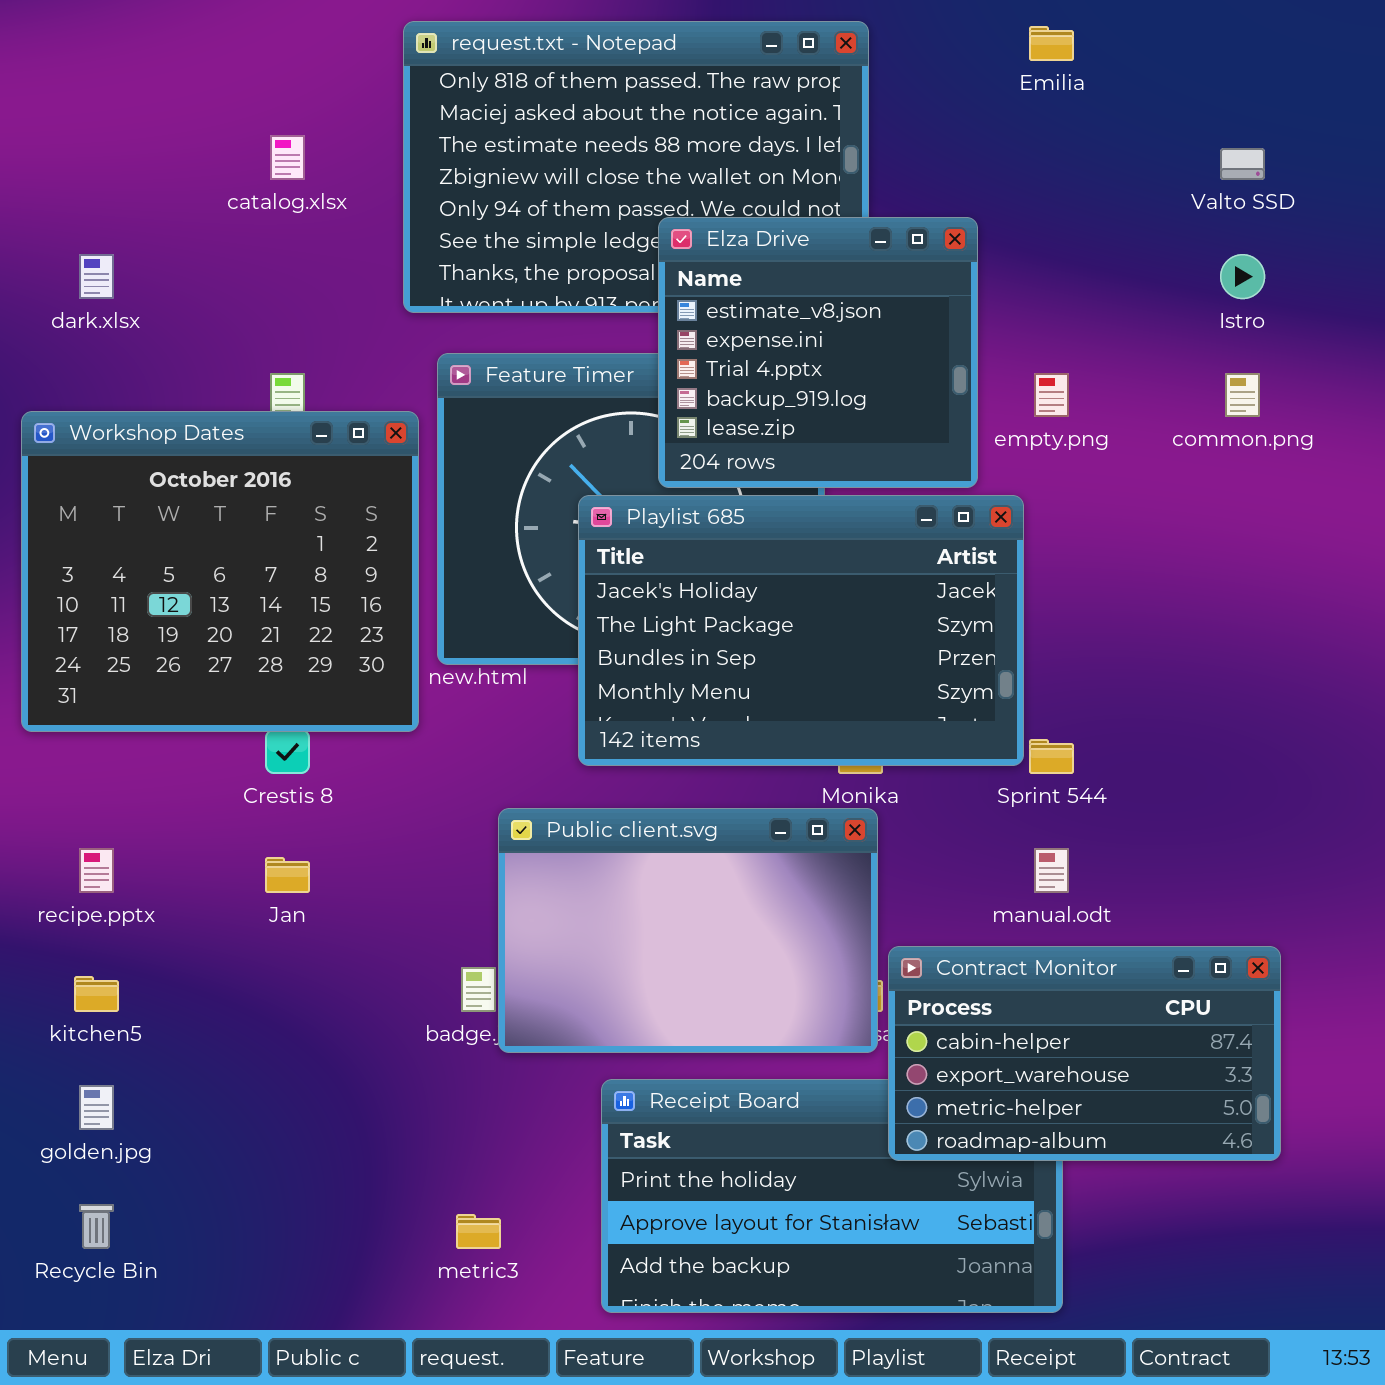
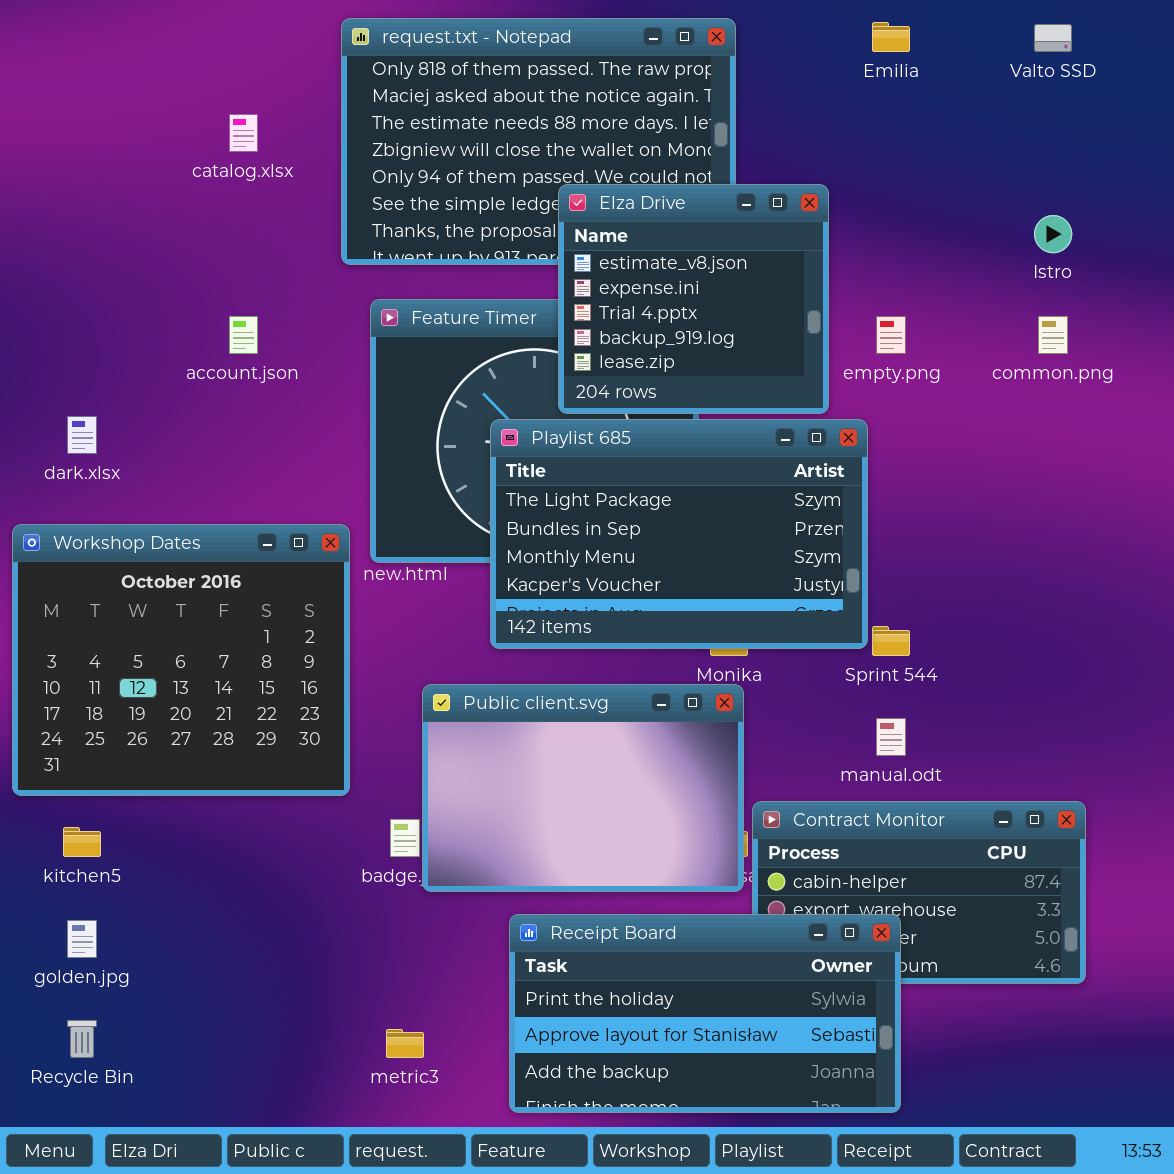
Valto SSD: [1220,148,1265,180] -> [1034,24,1072,52], moved
dark.xlsx: [79,254,114,299] -> [67,416,97,454], moved
Workshop Dates: [21,411,419,732] -> [12,524,350,796], moved
Playlist 685: [578,495,1024,766] -> [490,419,868,649], scrolled down 1 row
Receipt Board: [601,1079,1063,1313] -> [509,914,901,1113], raised

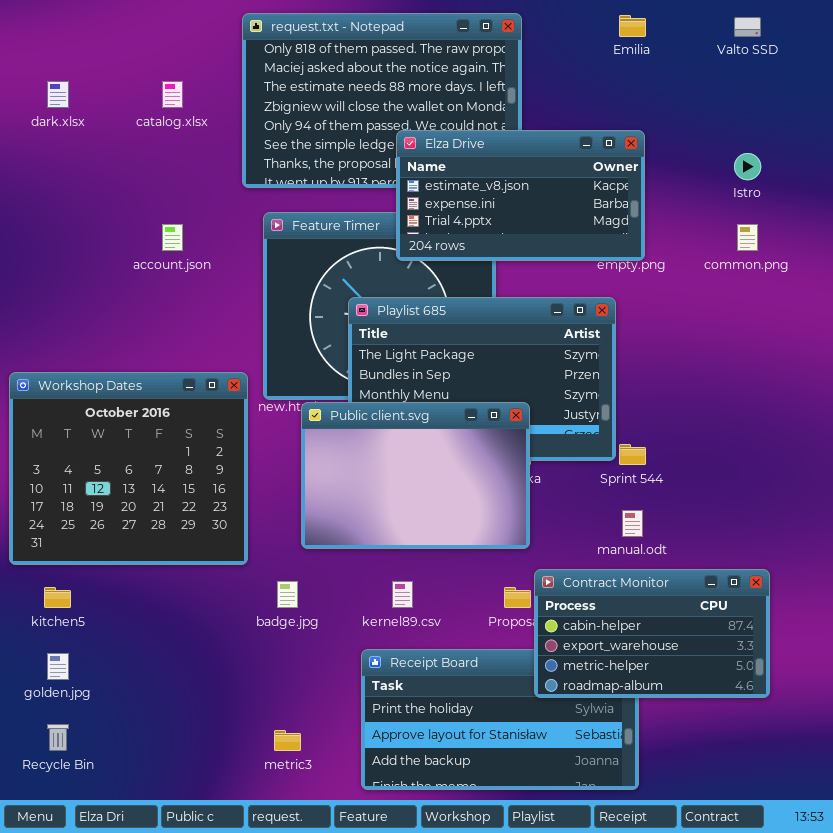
Elza Drive: [558,184,829,414] -> [396,130,645,261], resized
dark.xlsx: [67,416,97,454] -> [47,81,69,108], moved
Public client.svg: [422,684,744,892] -> [301,402,530,549], moved
Contract Monitor: [752,801,1086,984] -> [534,569,770,698], raised

